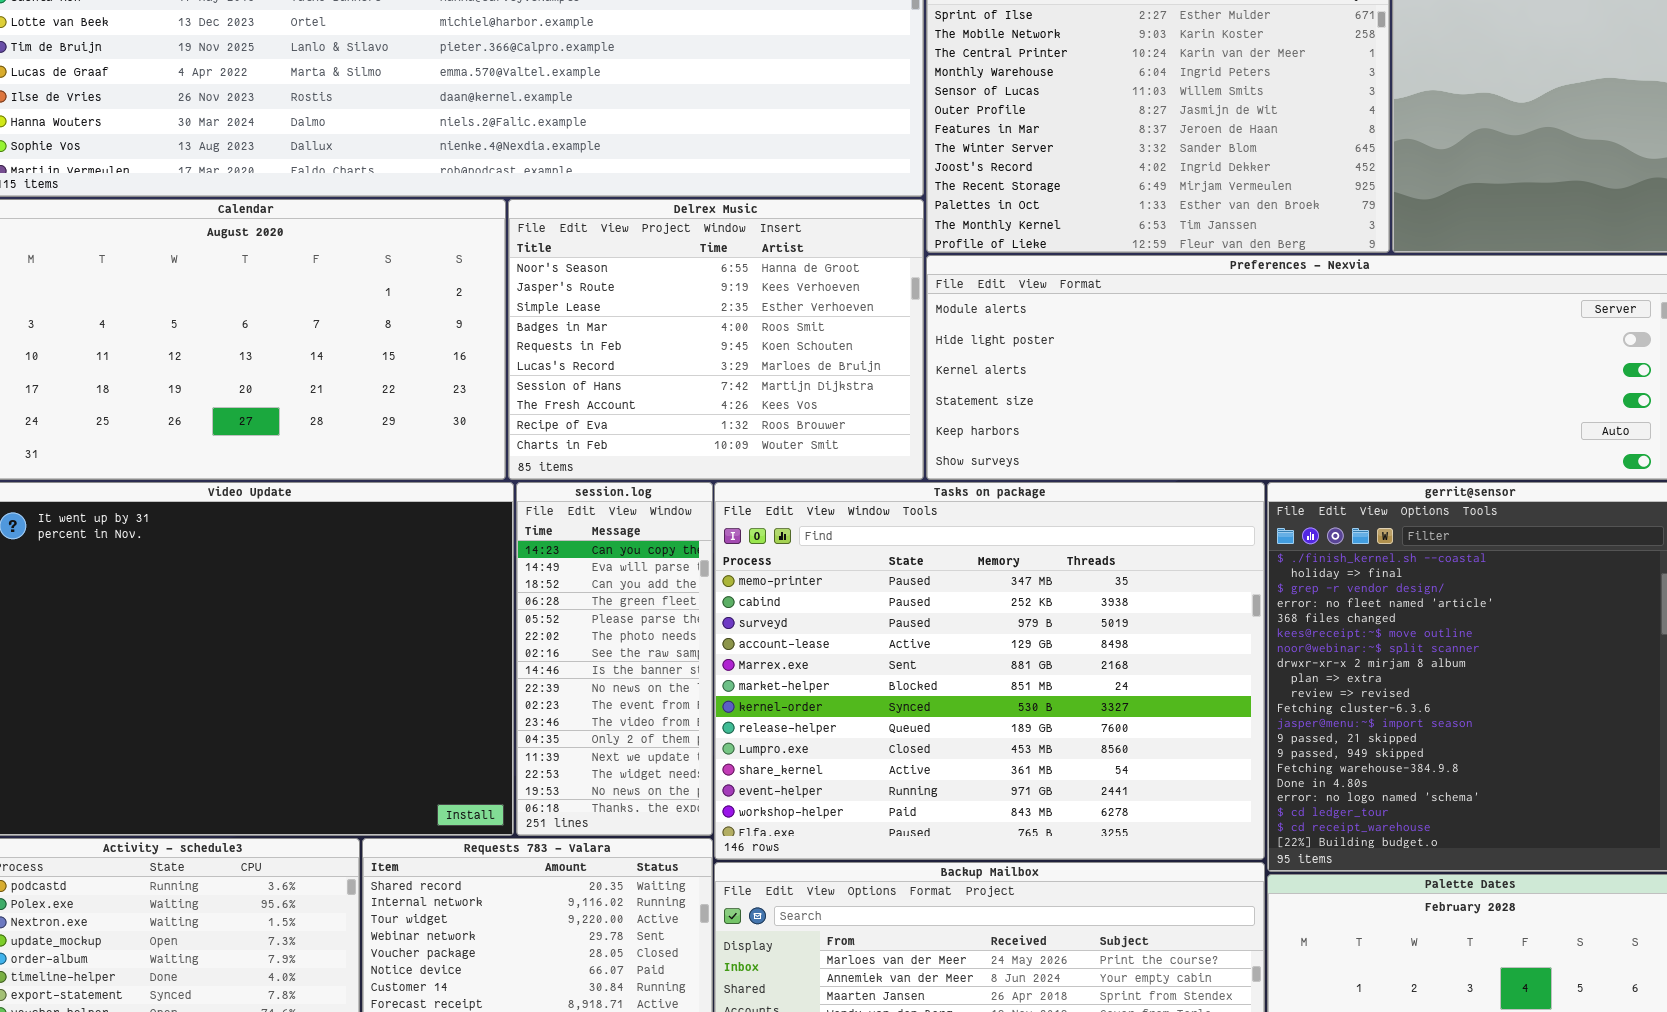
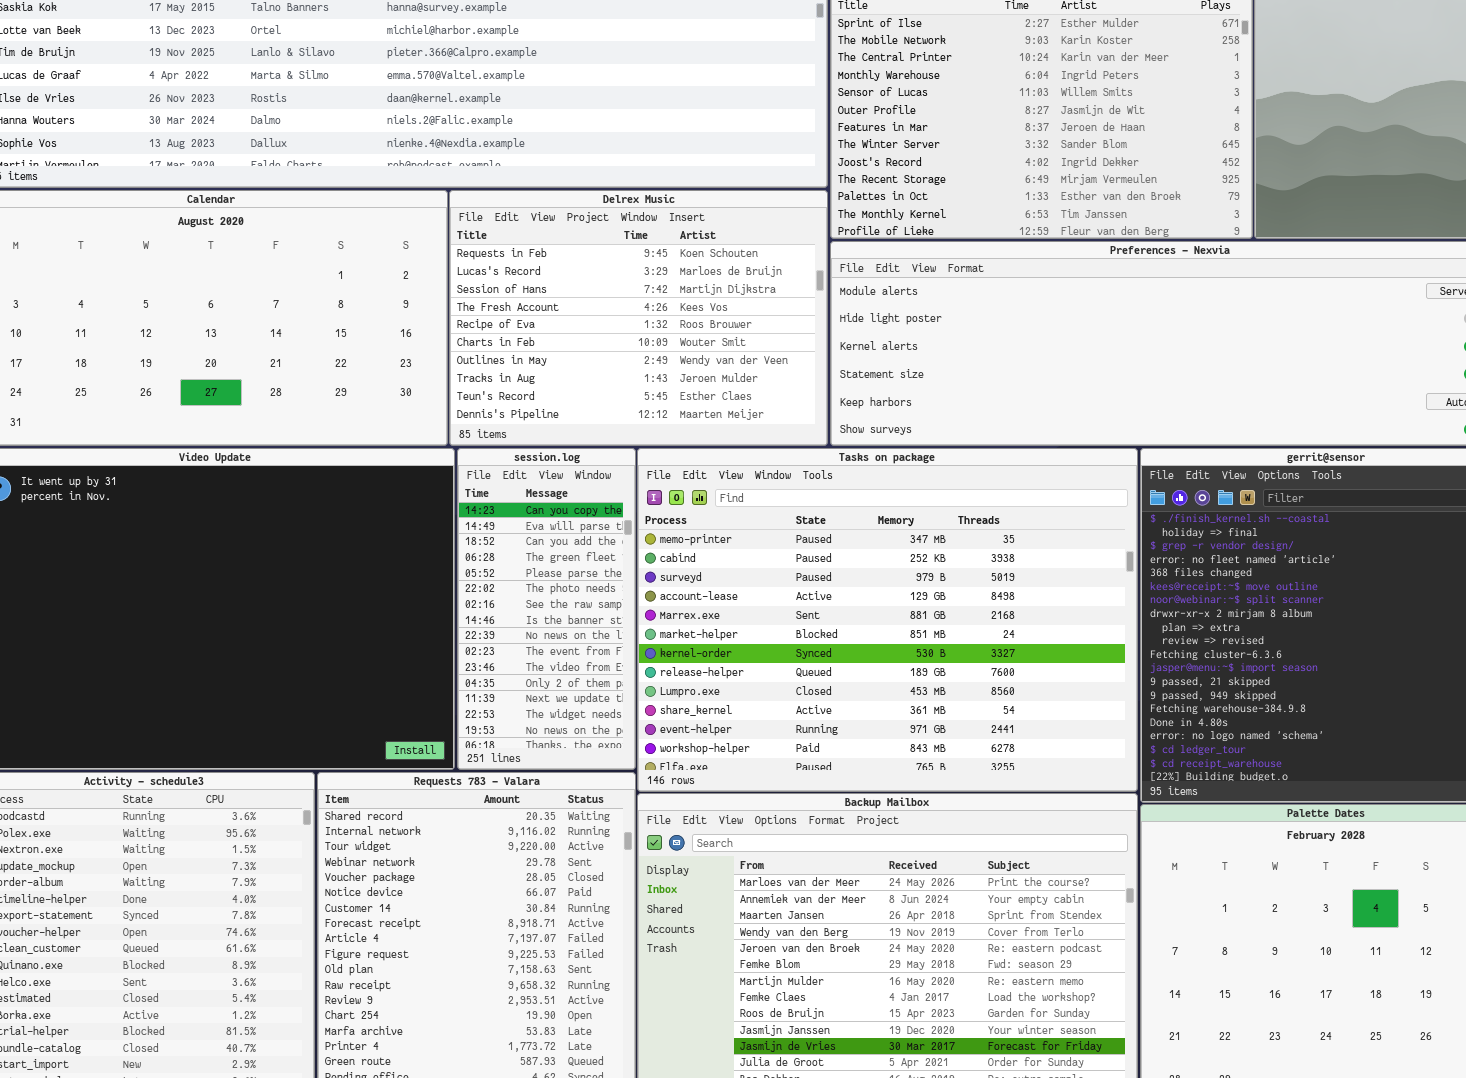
Delrex Music: [508,199,924,480] -> [449,190,828,446], scrolled down 4 rows

